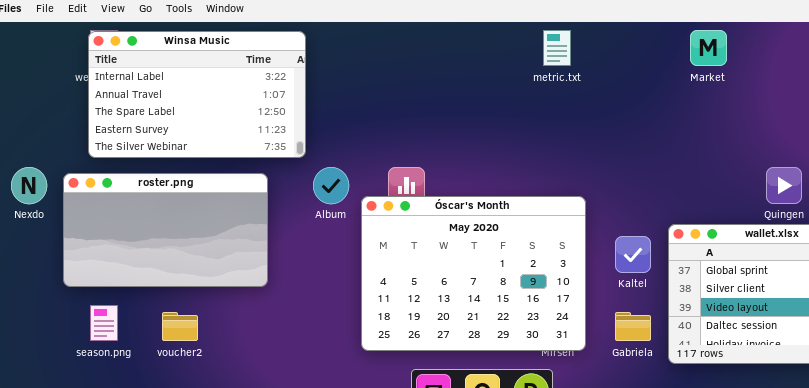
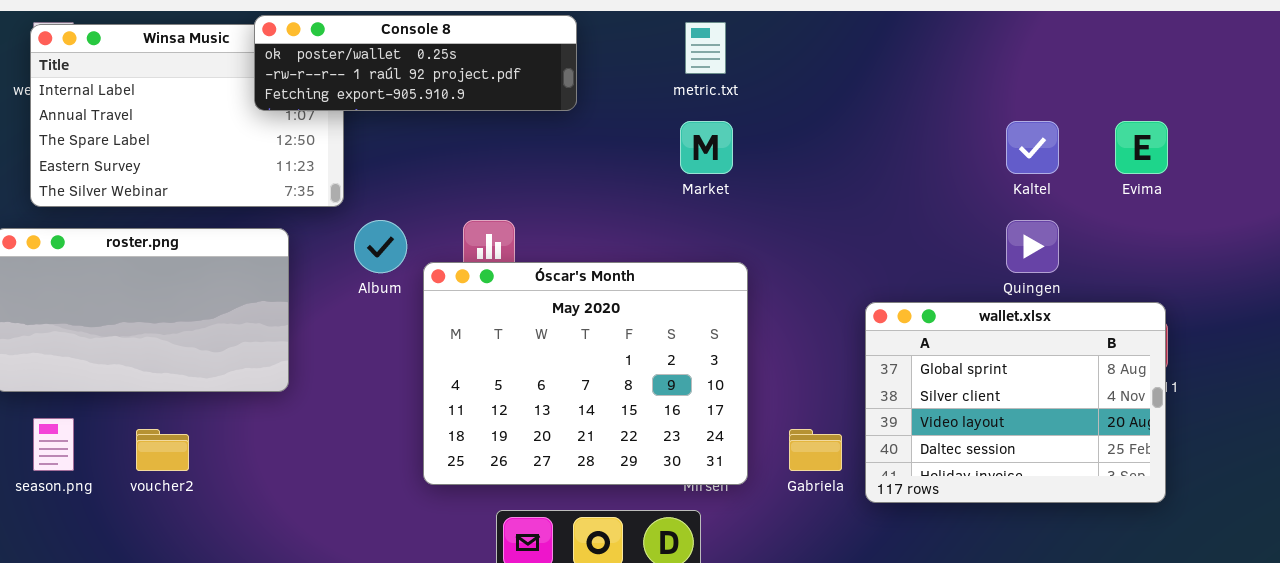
Console 8: none -> [254,15,577,111], opened
Market: [690,30,727,66] -> [680,121,733,174], moved
Kaltel: [615,236,651,273] -> [1006,121,1059,174], moved

